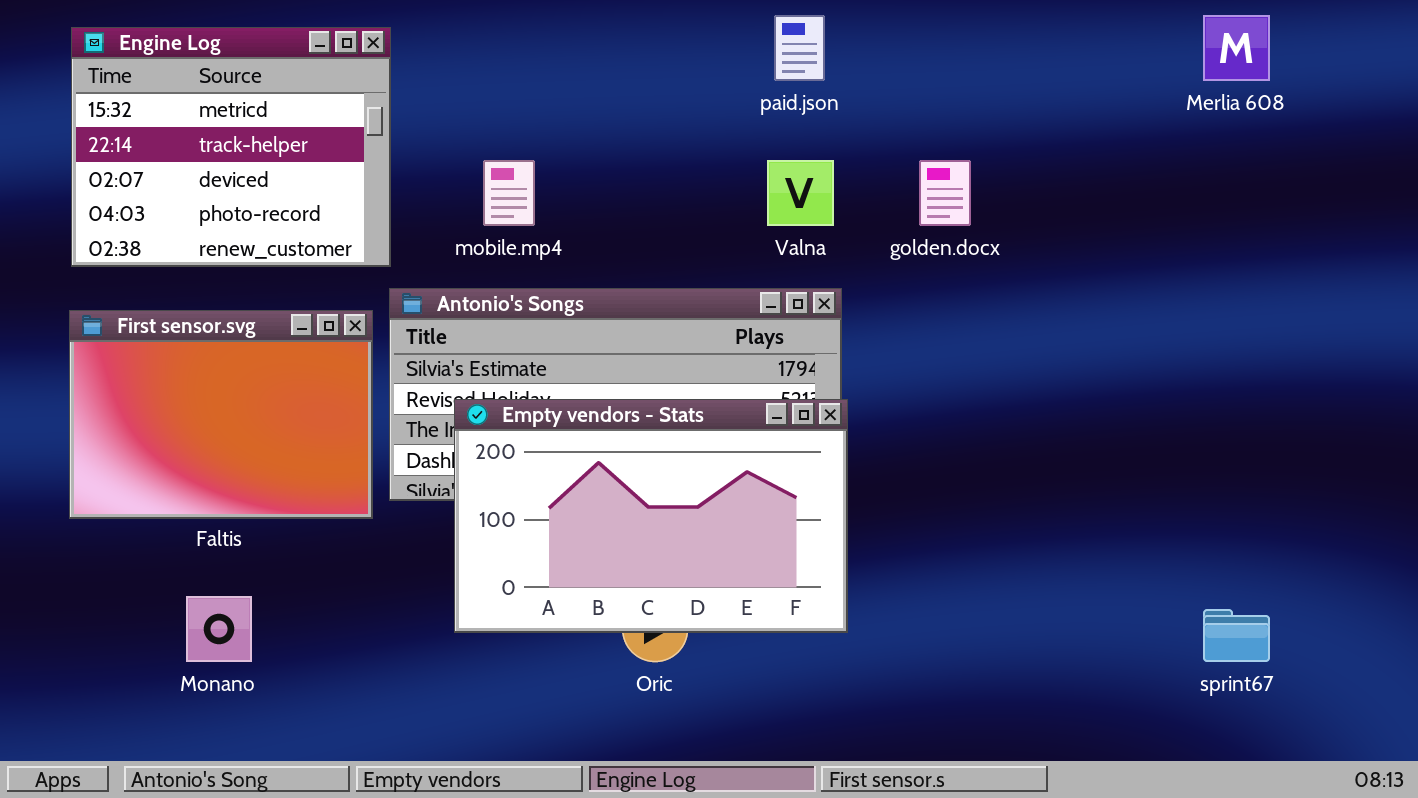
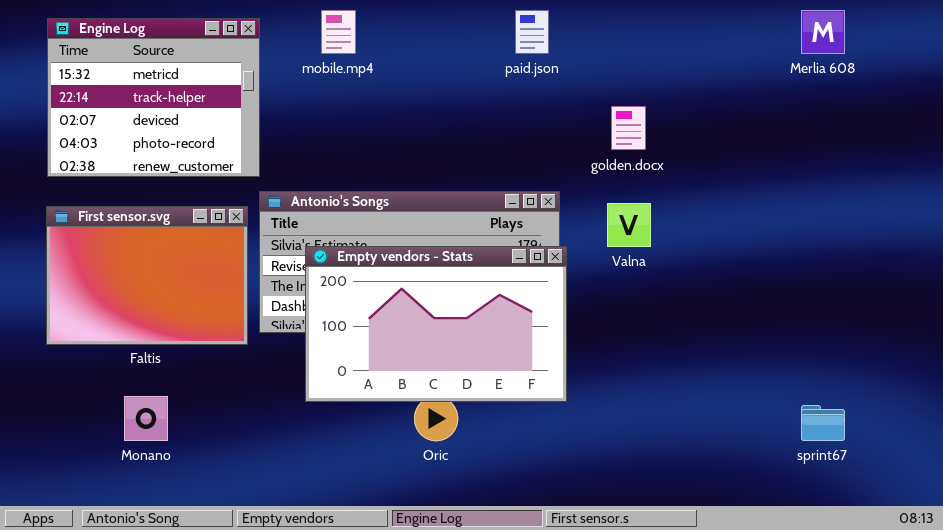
mobile.mp4: [483,160,535,226] -> [321,10,356,54], moved
Valna: [767,160,834,226] -> [607,203,651,247], moved
Empty vendors - Stats: [454,399,848,633] -> [305,246,567,402], moved

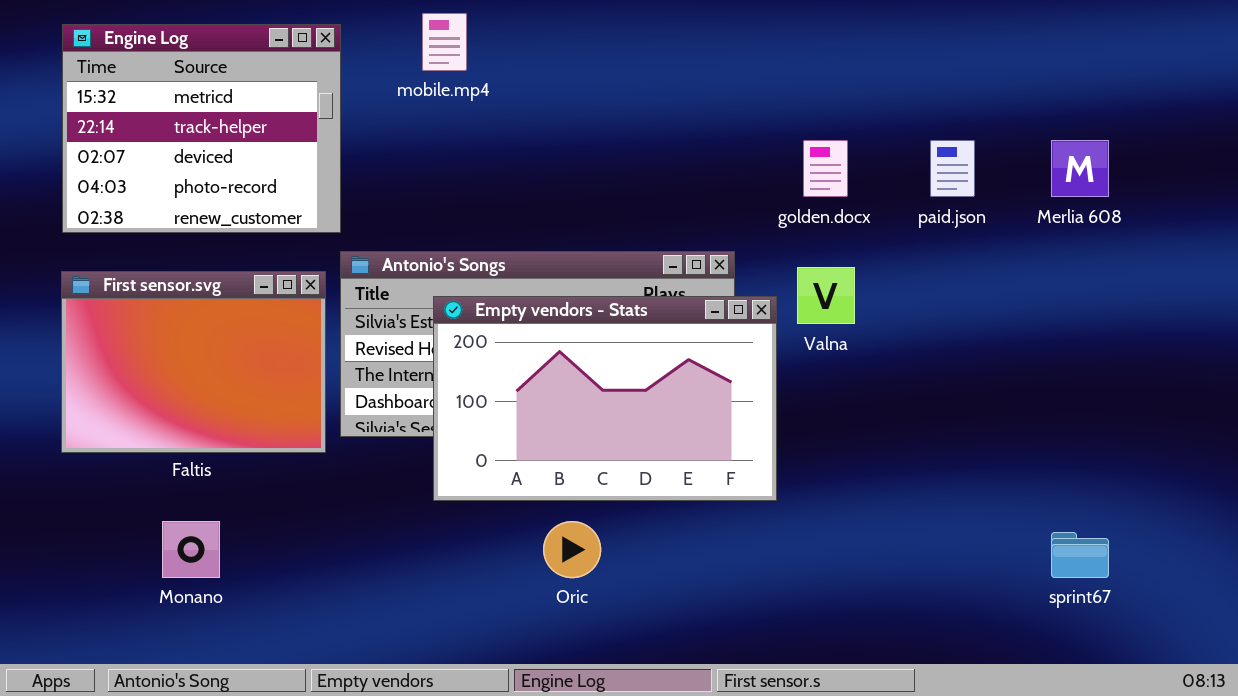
paid.json: [515,10,549,54] -> [930,140,975,197], moved
Merlia 608: [801,10,845,54] -> [1051,140,1109,197], moved
Empty vendors - Stats: [305,246,567,402] -> [433,296,777,501], moved

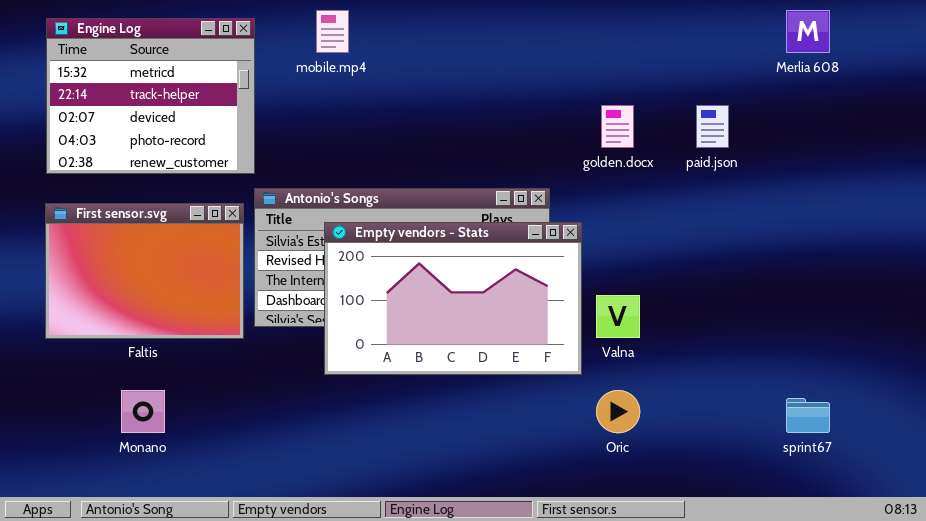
Merlia 608: [1051,140,1109,197] -> [786,10,830,53], moved
Valna: [797,267,855,324] -> [596,295,640,338], moved
Oric: [543,521,601,578] -> [596,390,640,433], moved

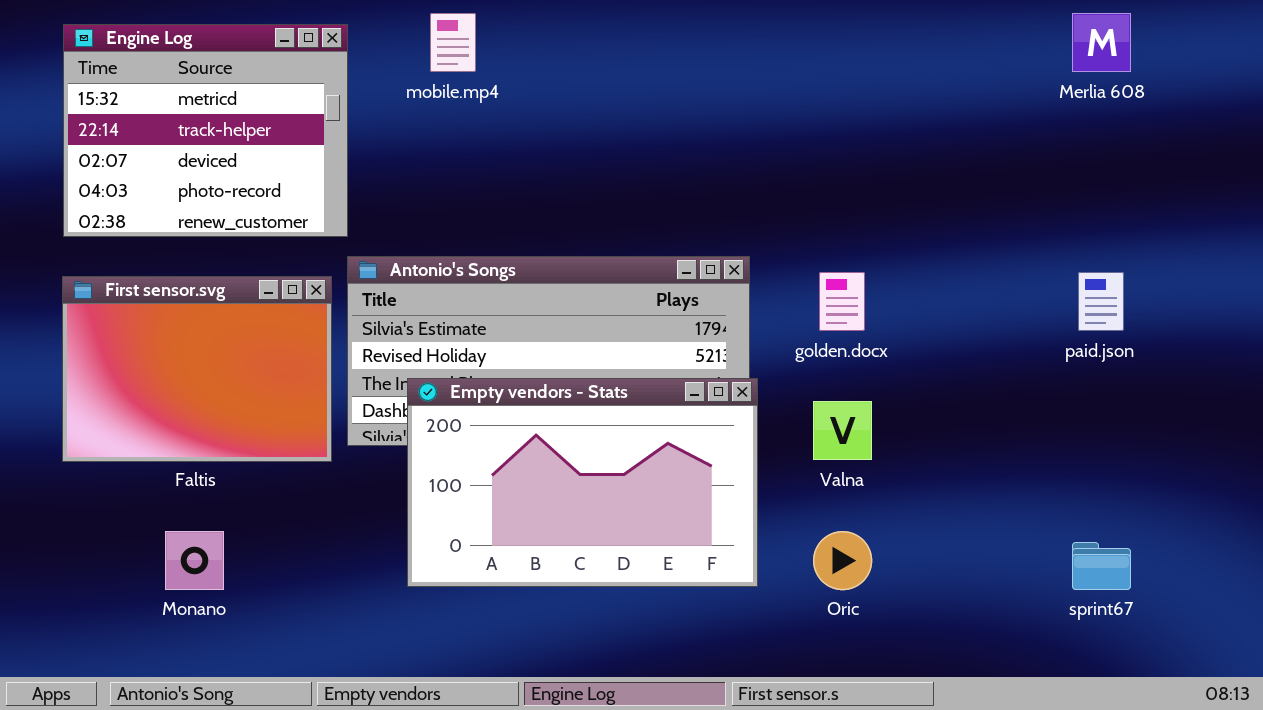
golden.docx: [601,105,634,148] -> [819,272,865,331], moved
paid.json: [696,105,729,148] -> [1078,272,1124,331], moved
Empty vendors - Stats: [324,222,582,375] -> [407,378,758,587], moved

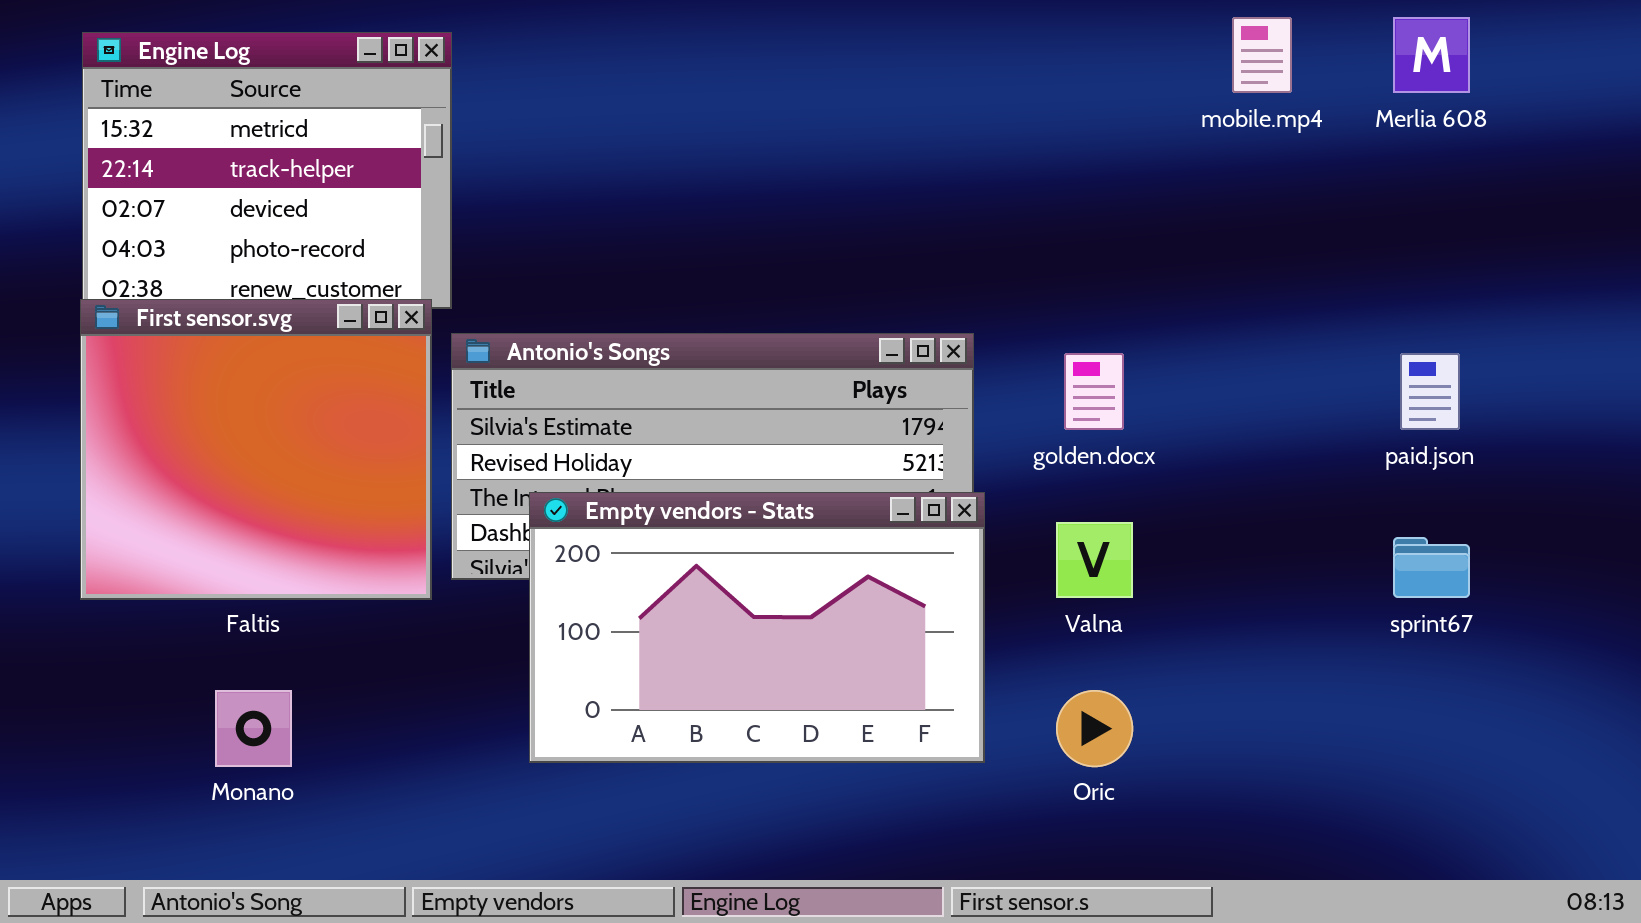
mobile.mp4: [430,13,476,72] -> [1232,17,1292,93], moved
First sensor.svg: [62,276,332,462] -> [80,299,432,600], resized
sprint67: [1072,542,1131,590] -> [1393,537,1470,598], moved

